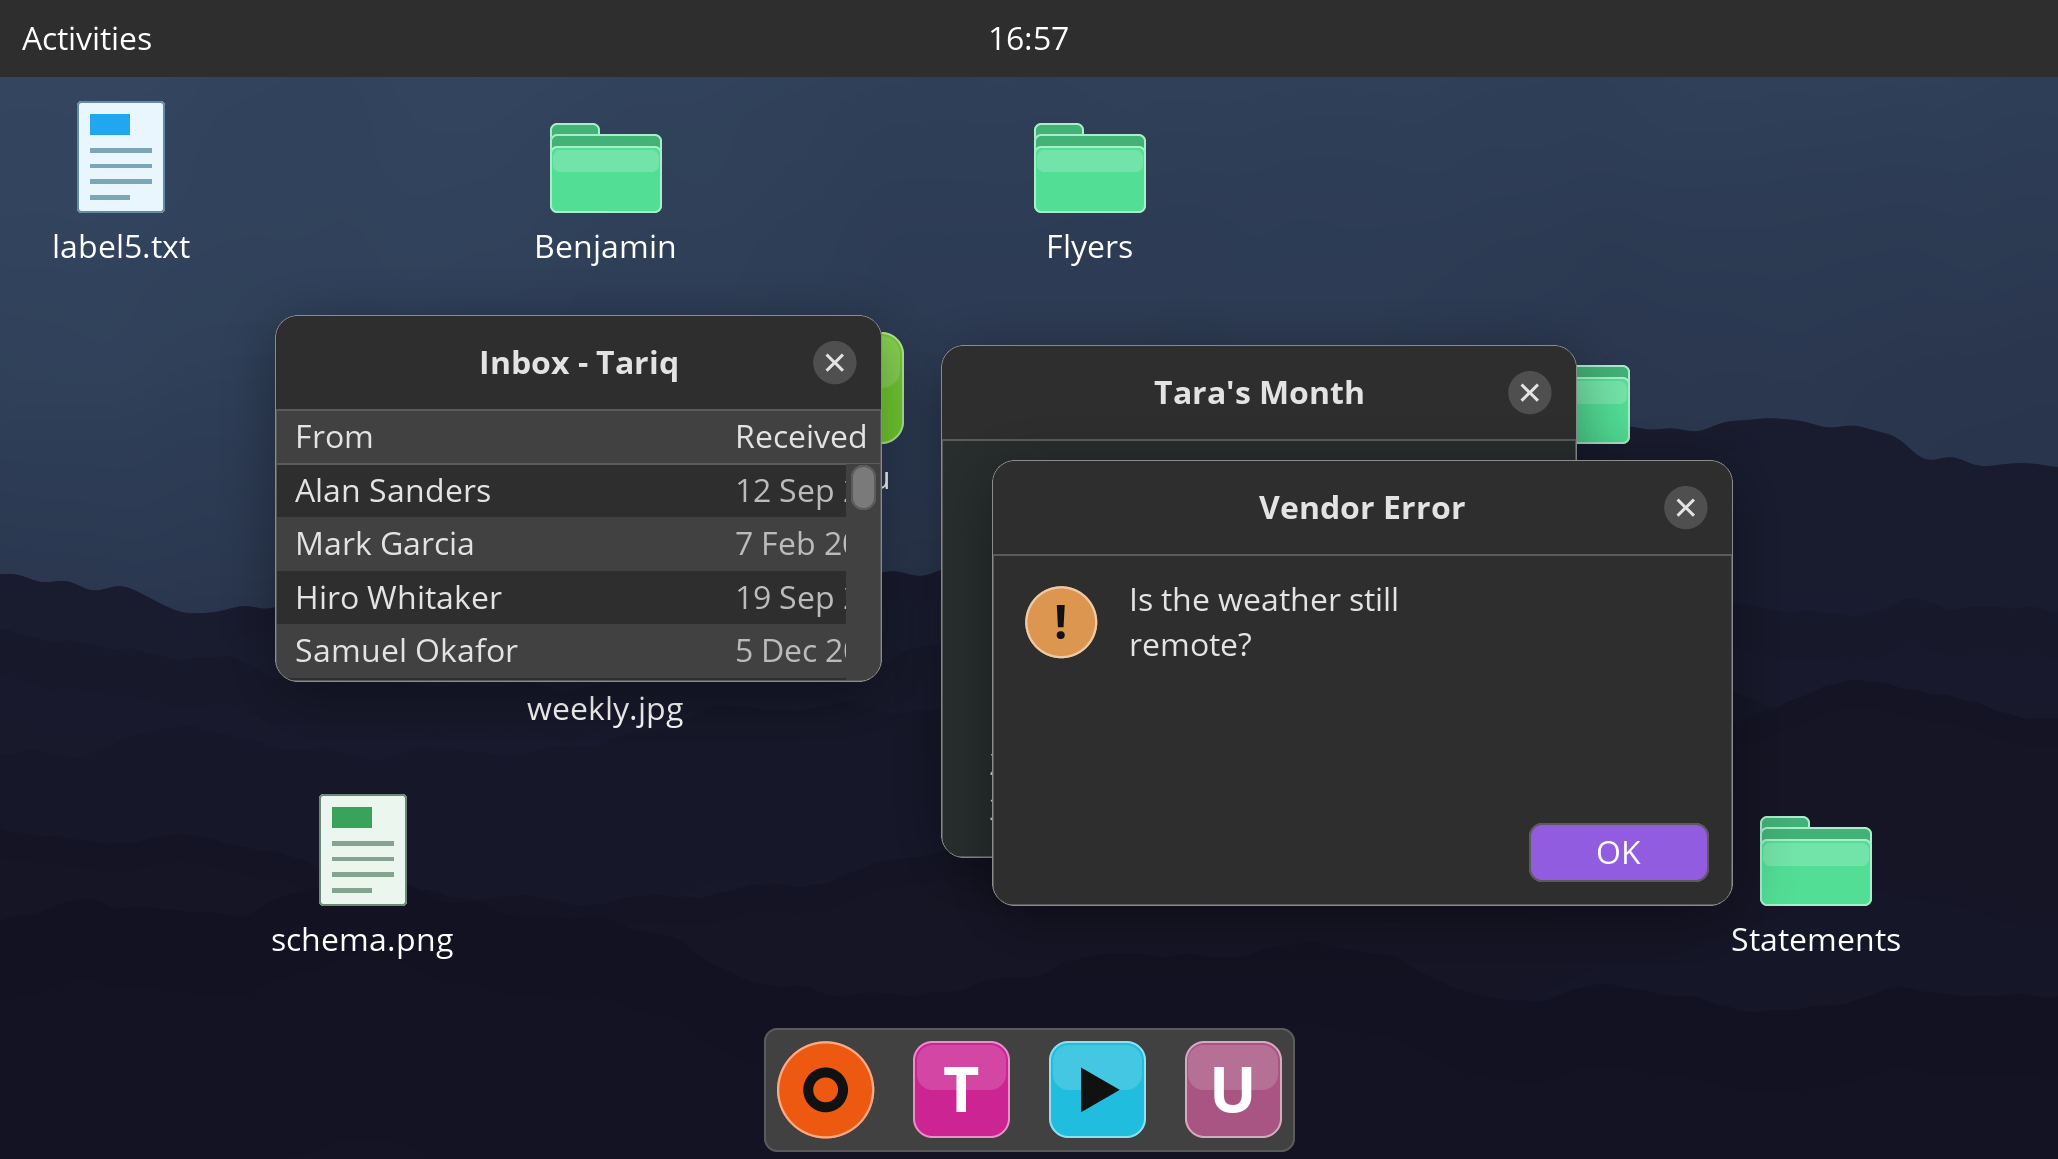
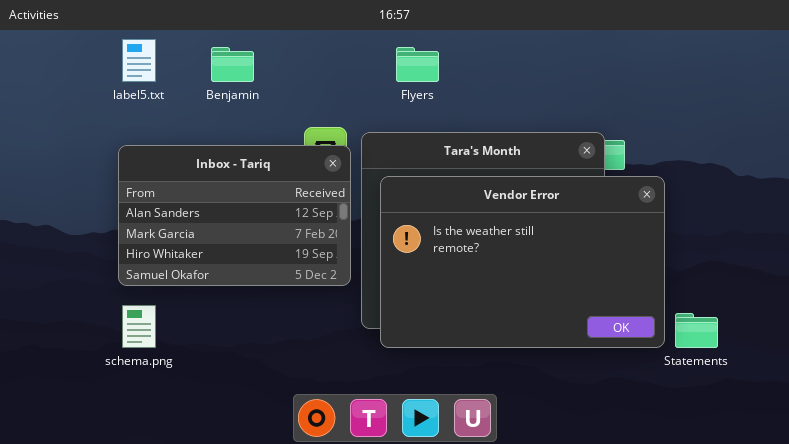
label5.txt: [77,101,165,213] -> [122,39,156,82], moved
Inbox - Tariq: [275,315,882,682] -> [118,145,351,286], moved

